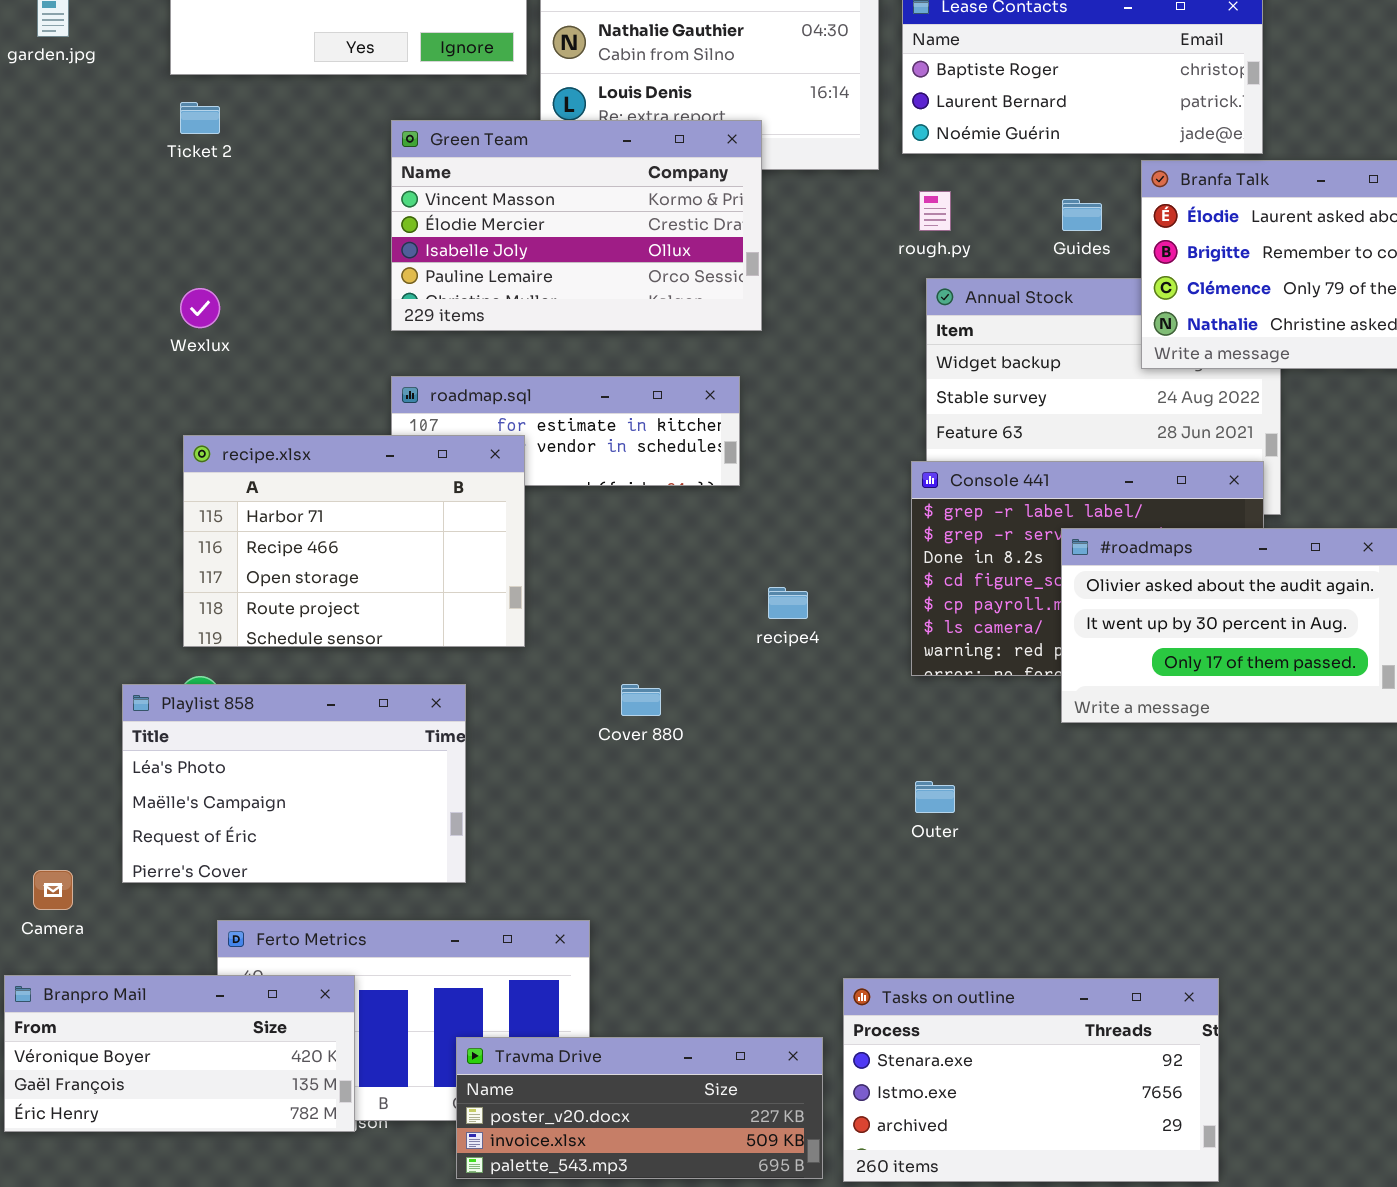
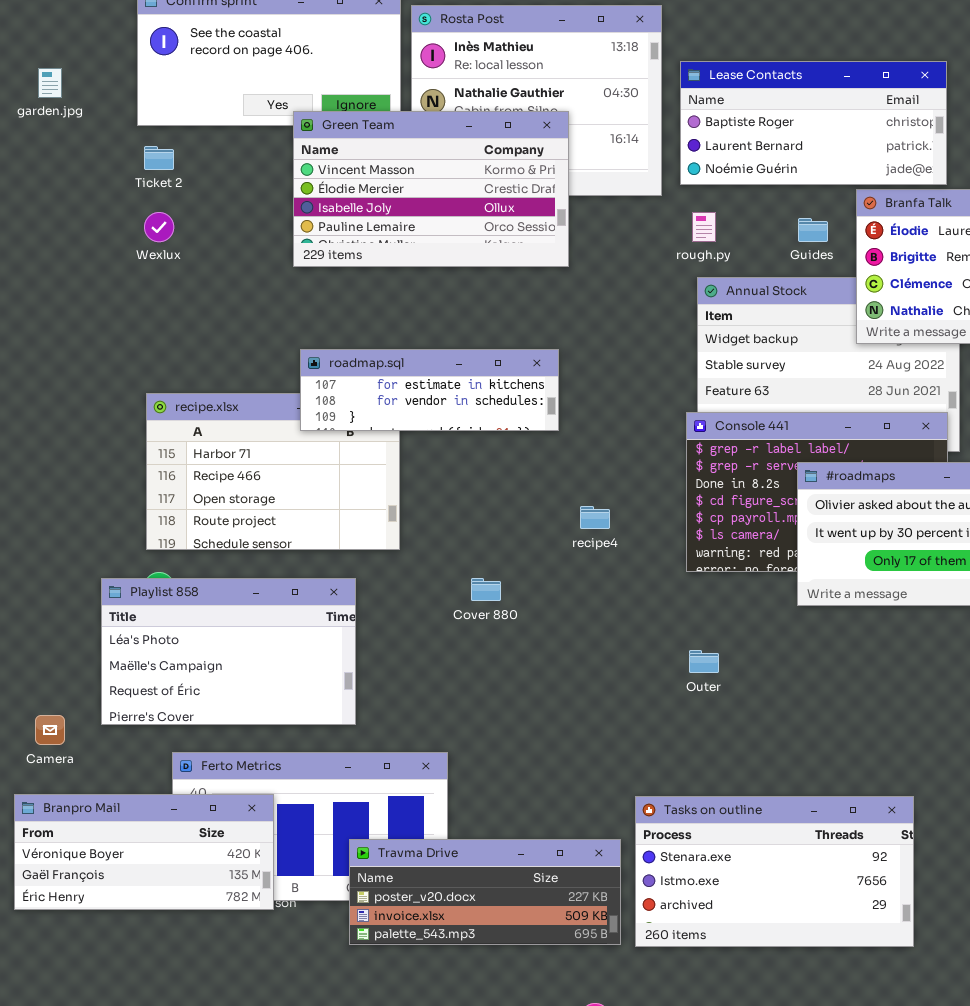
Green Team: [391,120,762,331] -> [293,111,569,267], moved
Wexlux: [180,288,220,328] -> [144,212,174,242], moved
roadmap.sql: [391,376,740,486] -> [300,349,559,431], raised

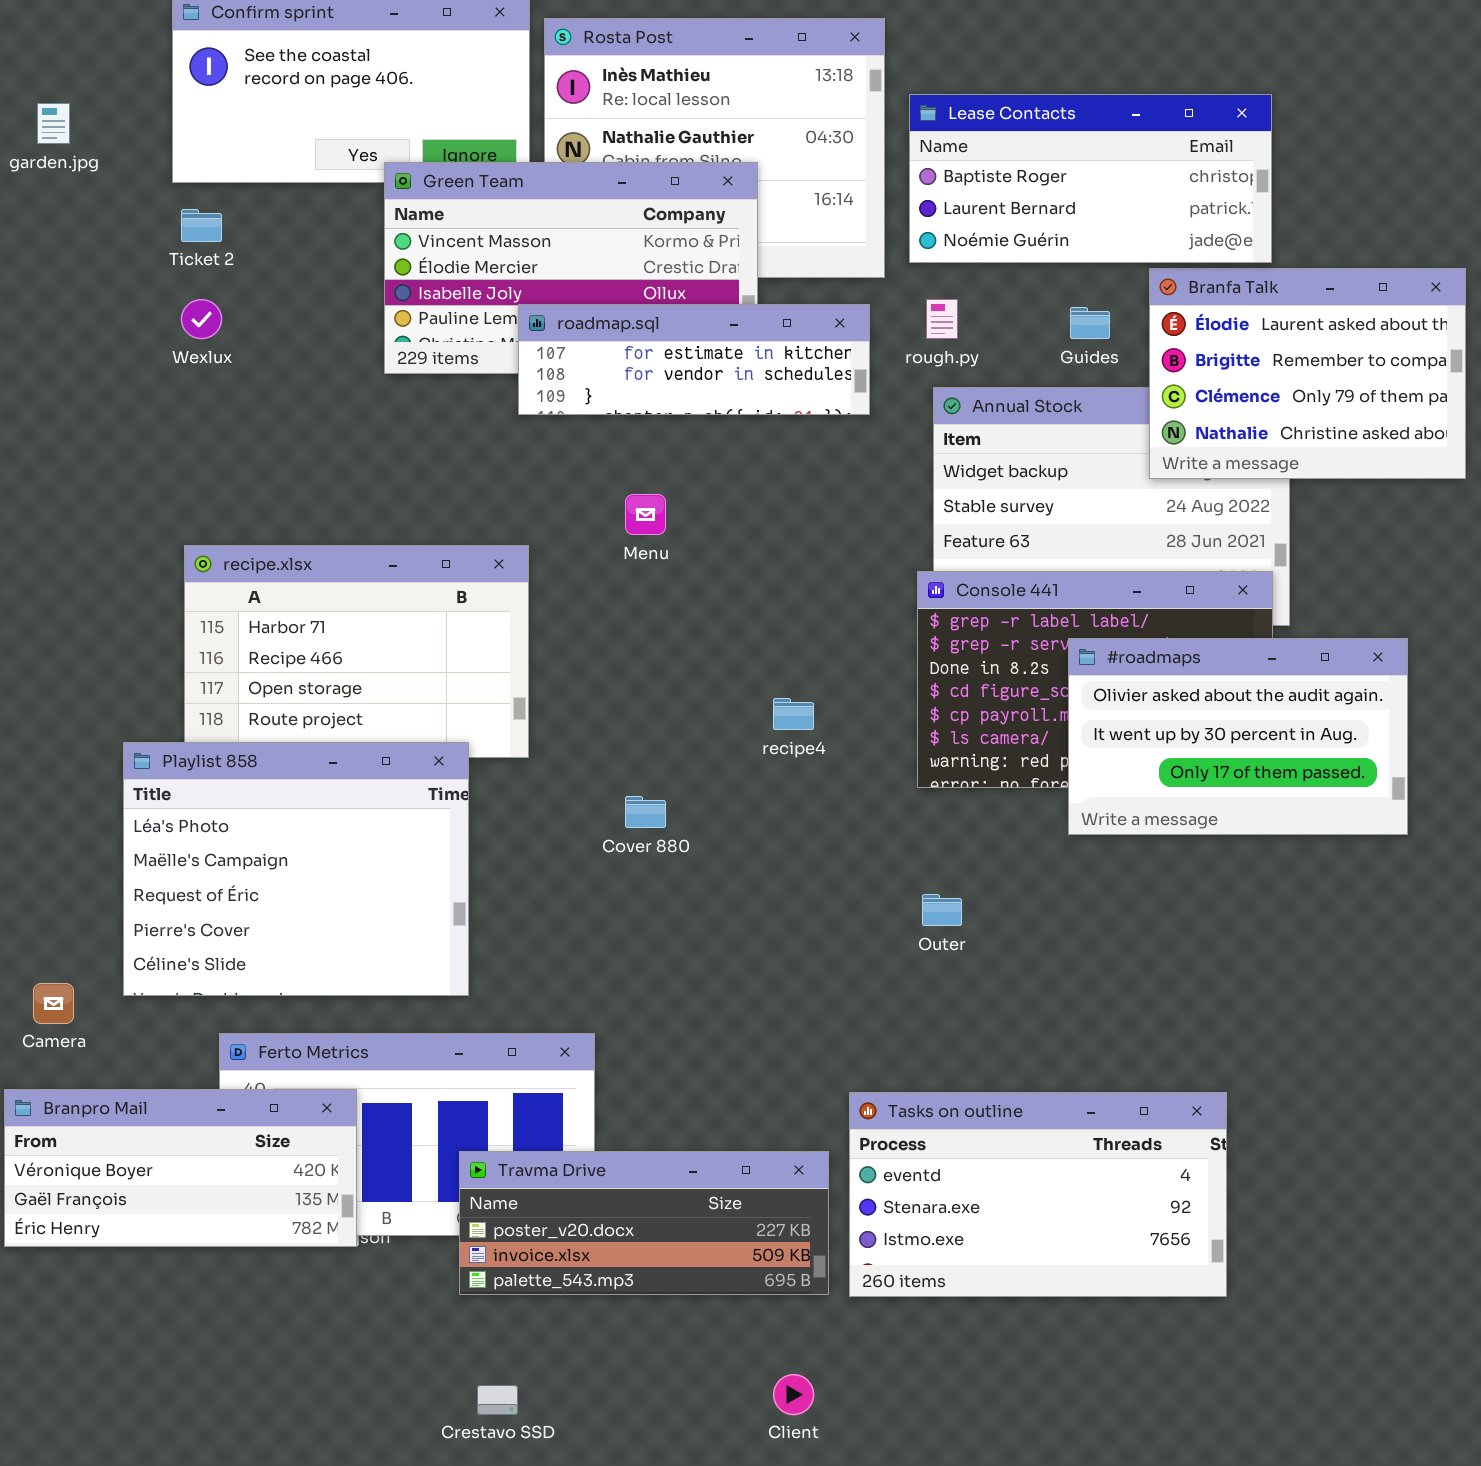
roadmap.sql: [300,349,559,431] -> [518,304,870,415], moved
Playlist 858: [101,578,356,725] -> [123,742,469,996], resized
Tasks on outline: [635,796,914,947] -> [849,1092,1227,1297], scrolled up 1 row

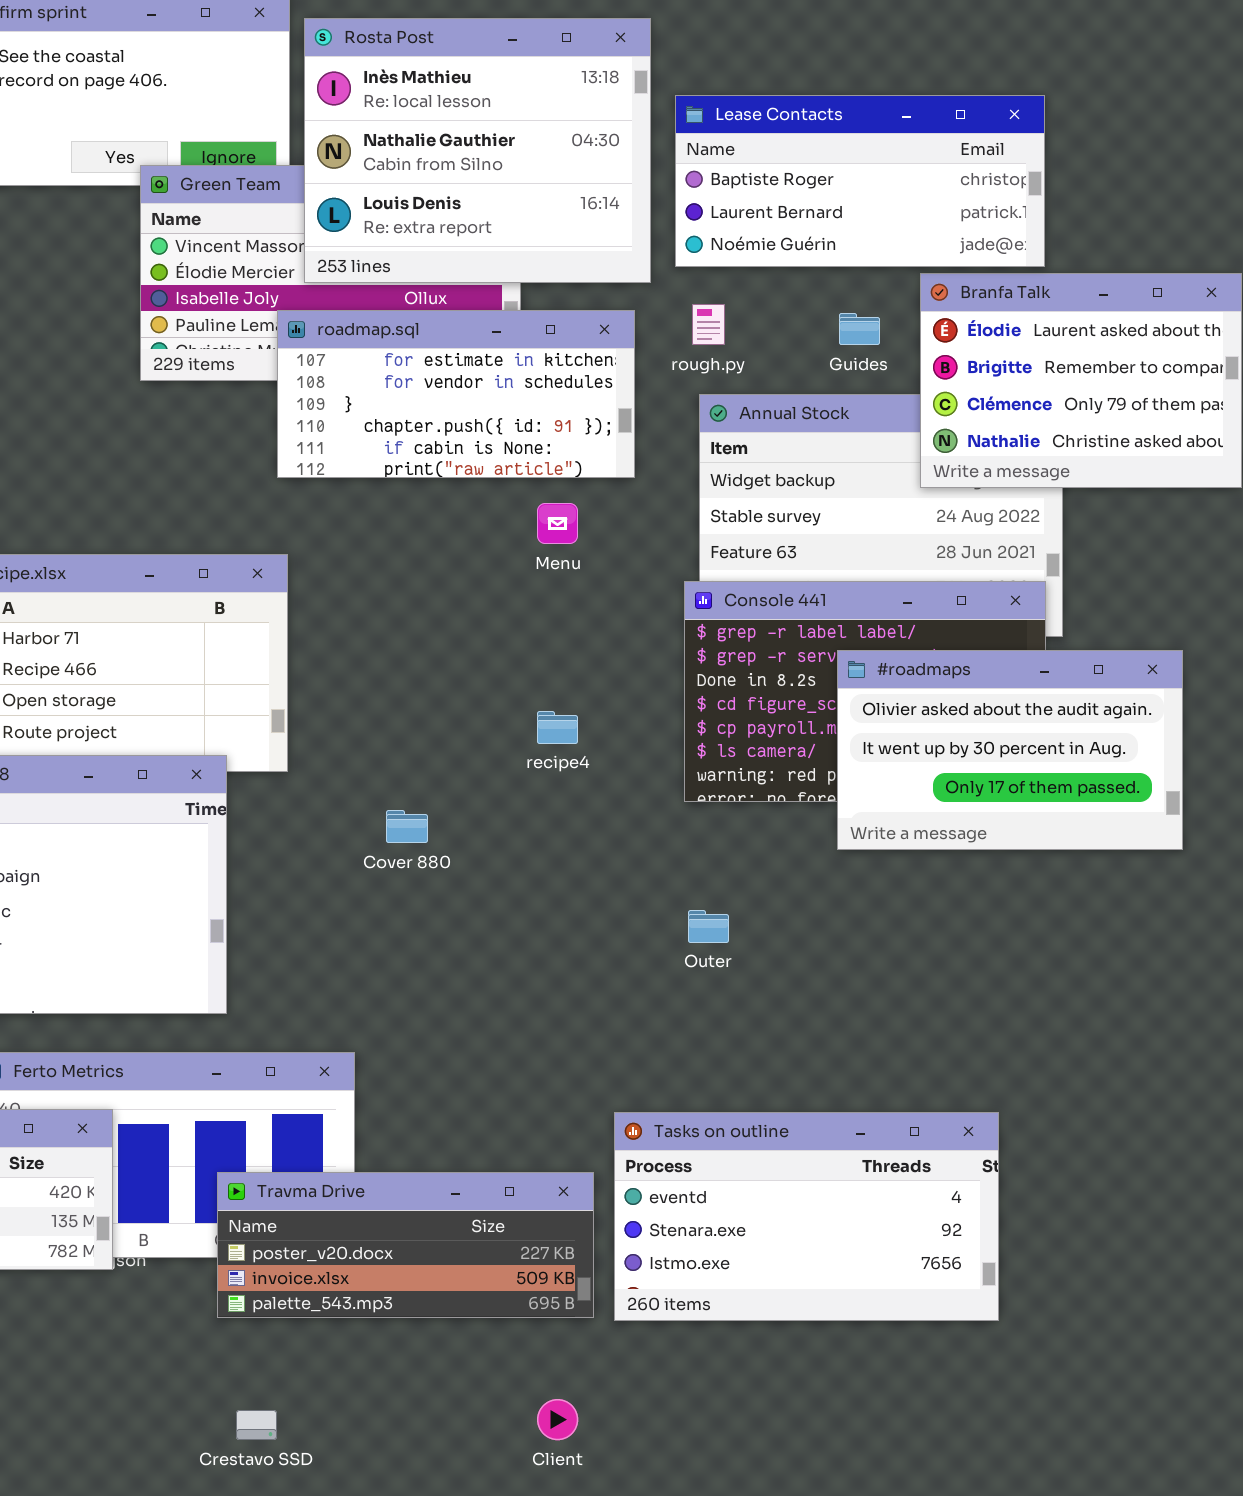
Rosta Post: [544,18,885,278] -> [304,18,651,283], raised
roadmap.sql: [518,304,870,415] -> [277,310,635,478], resized
Menu: [625,494,666,535] -> [537,503,578,544], moved

